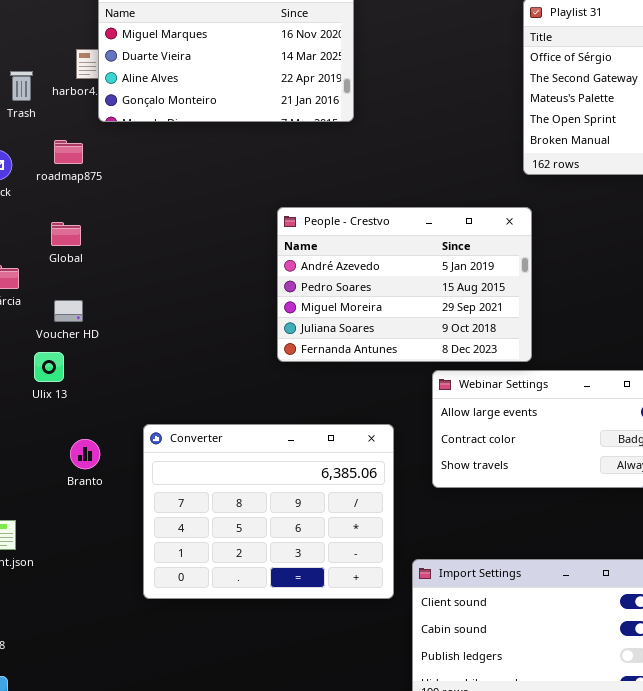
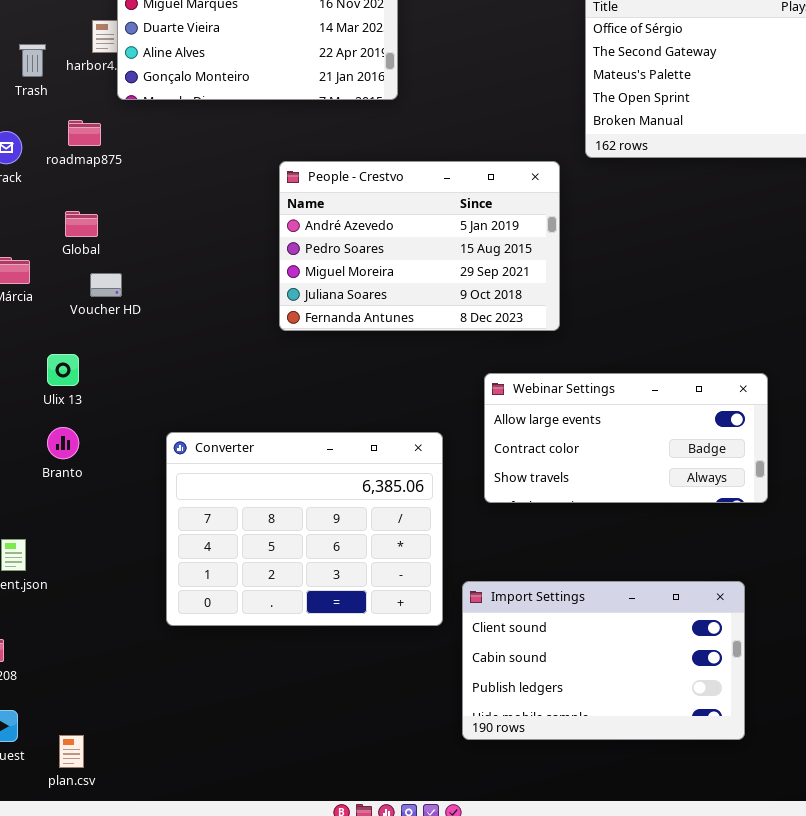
People - Crestvo: [277,207,532,362] -> [279,161,560,331], moved
Voucher HD: [54,300,83,322] -> [90,273,122,297], moved
Branto: [70,439,100,469] -> [47,427,79,459], moved

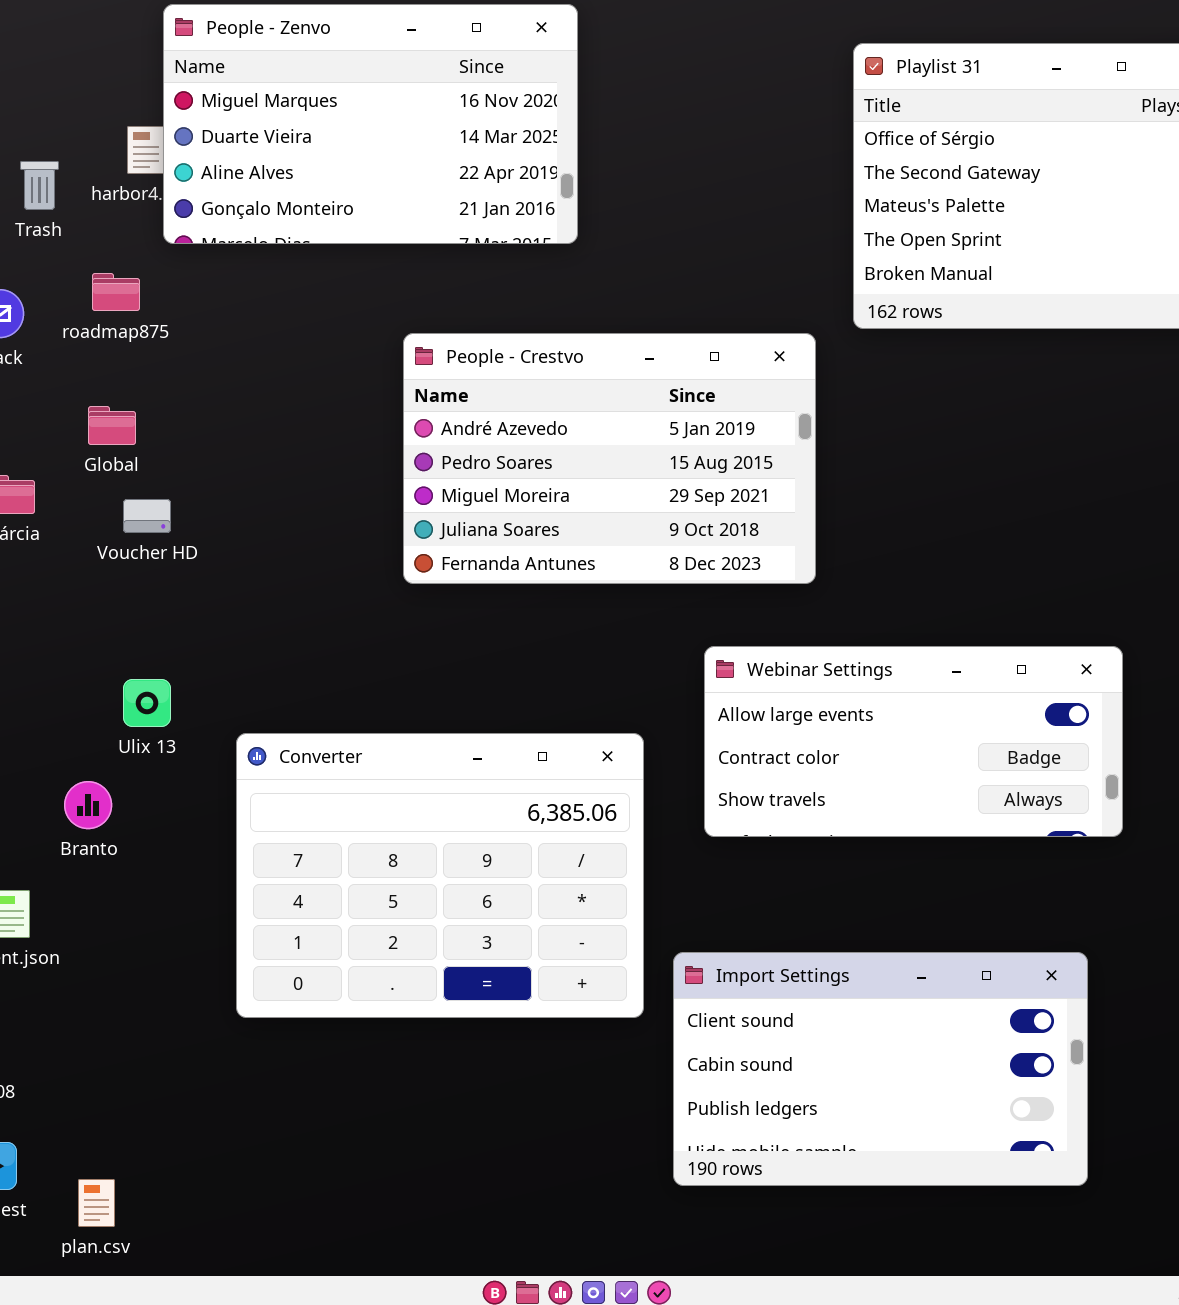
Ulix 13: [47,354,79,386] -> [123,679,171,727], moved
Branto: [47,427,79,459] -> [64,781,112,829], moved

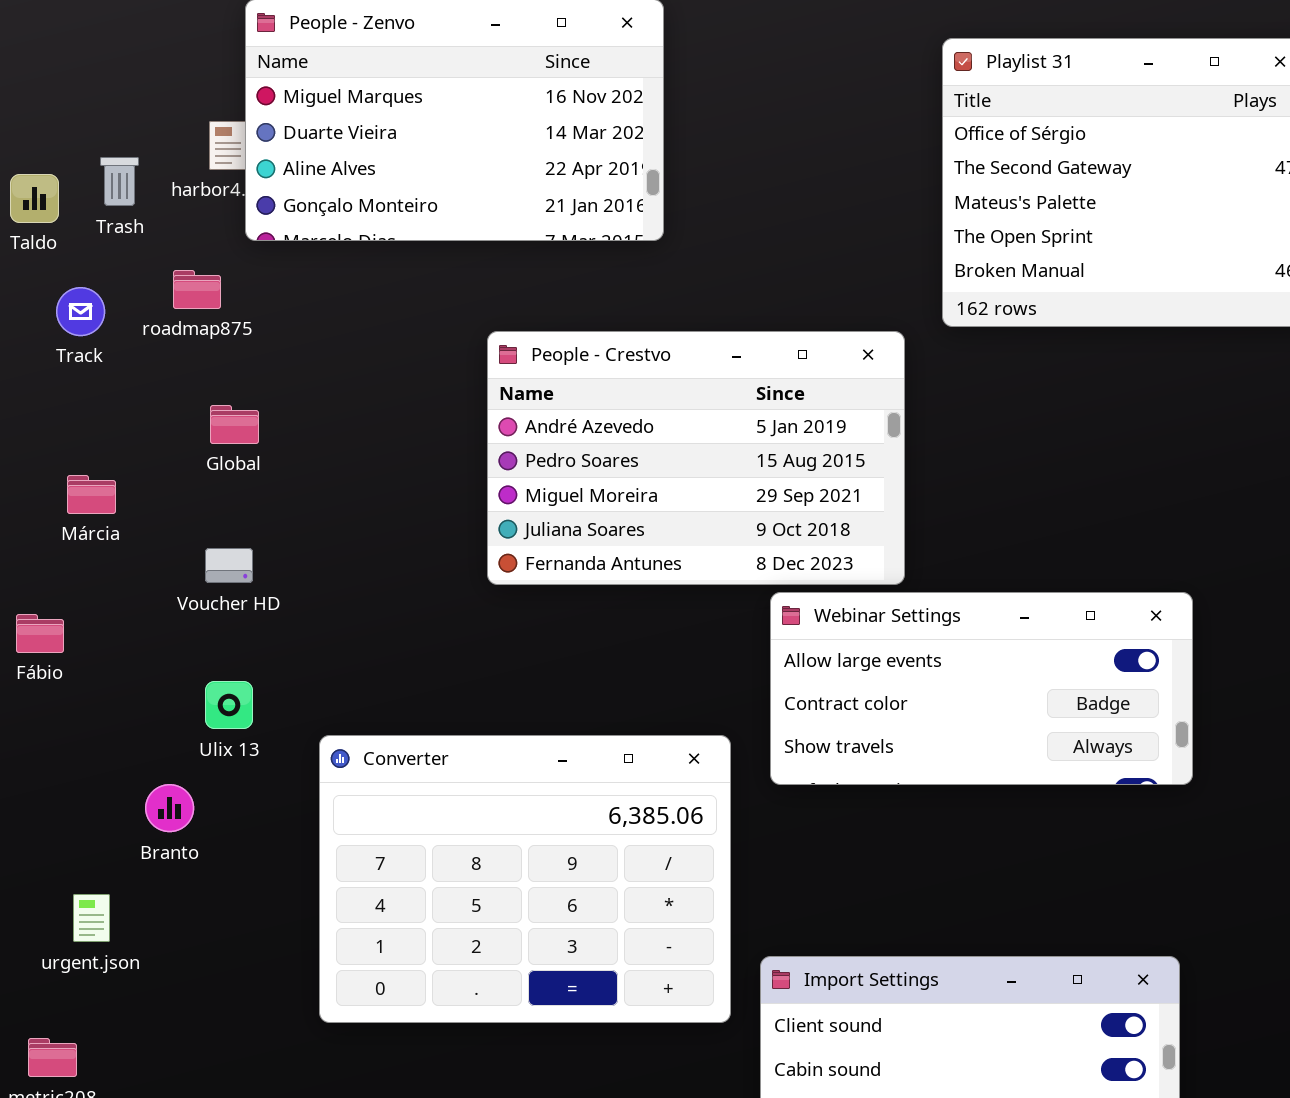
Global: [88,406,136,445] -> [210,405,259,444], moved
Voucher HD: [123,499,171,533] -> [205,548,253,583], moved
Webinar Settings: [704,646,1123,837] -> [770,592,1193,785], moved

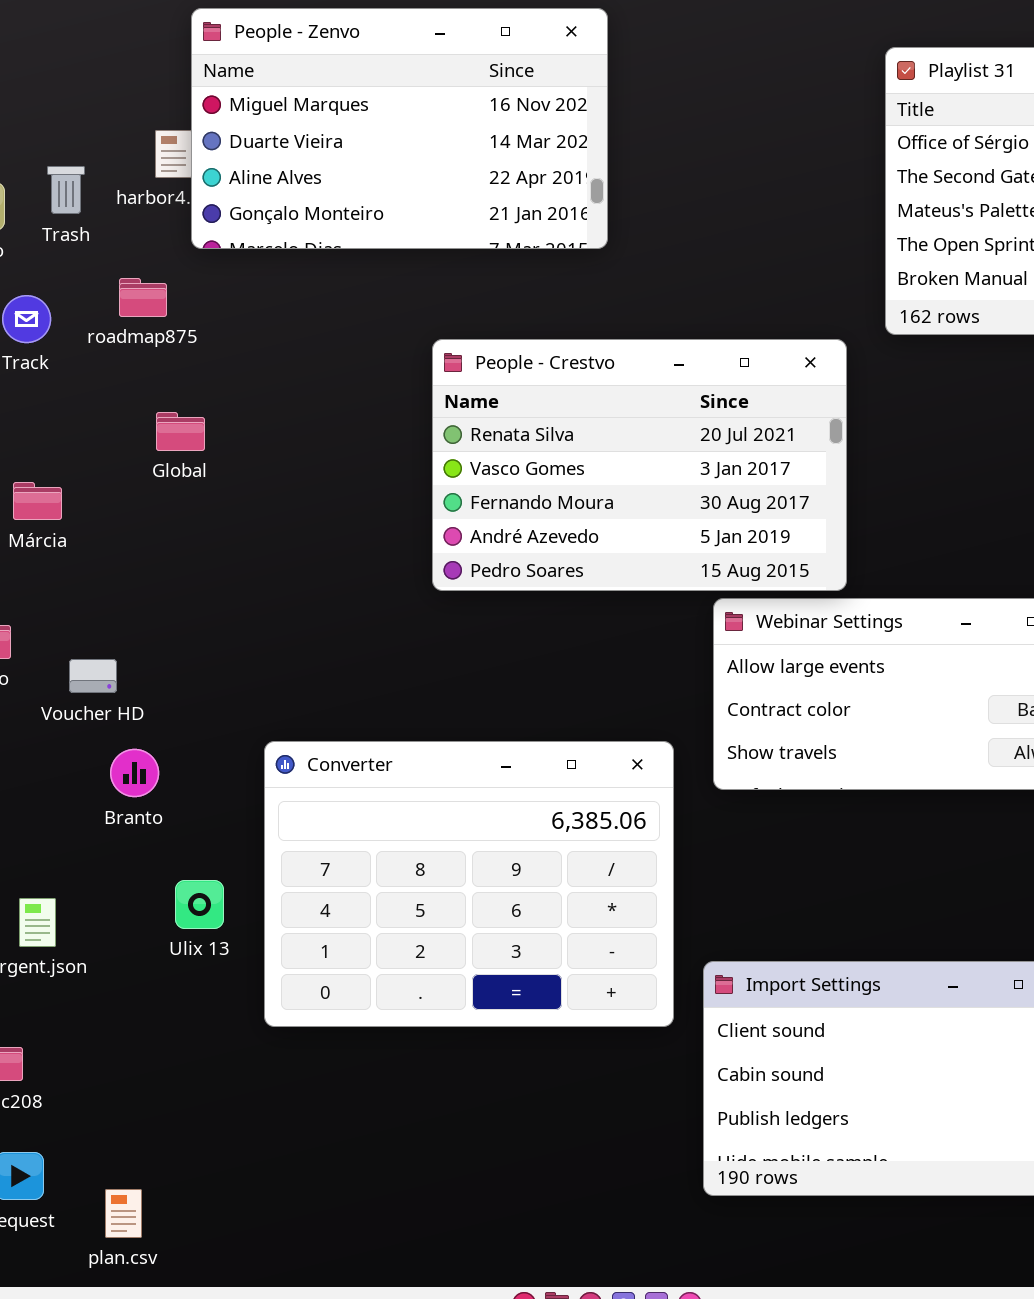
People - Crestvo: [487,331,905,585] -> [432,339,847,591], scrolled up 3 rows
Voucher HD: [205,548,253,583] -> [69,659,117,693], moved
Ulix 13: [205,681,253,729] -> [175,880,224,929], moved
Branto: [145,784,194,832] -> [110,749,159,797], moved

